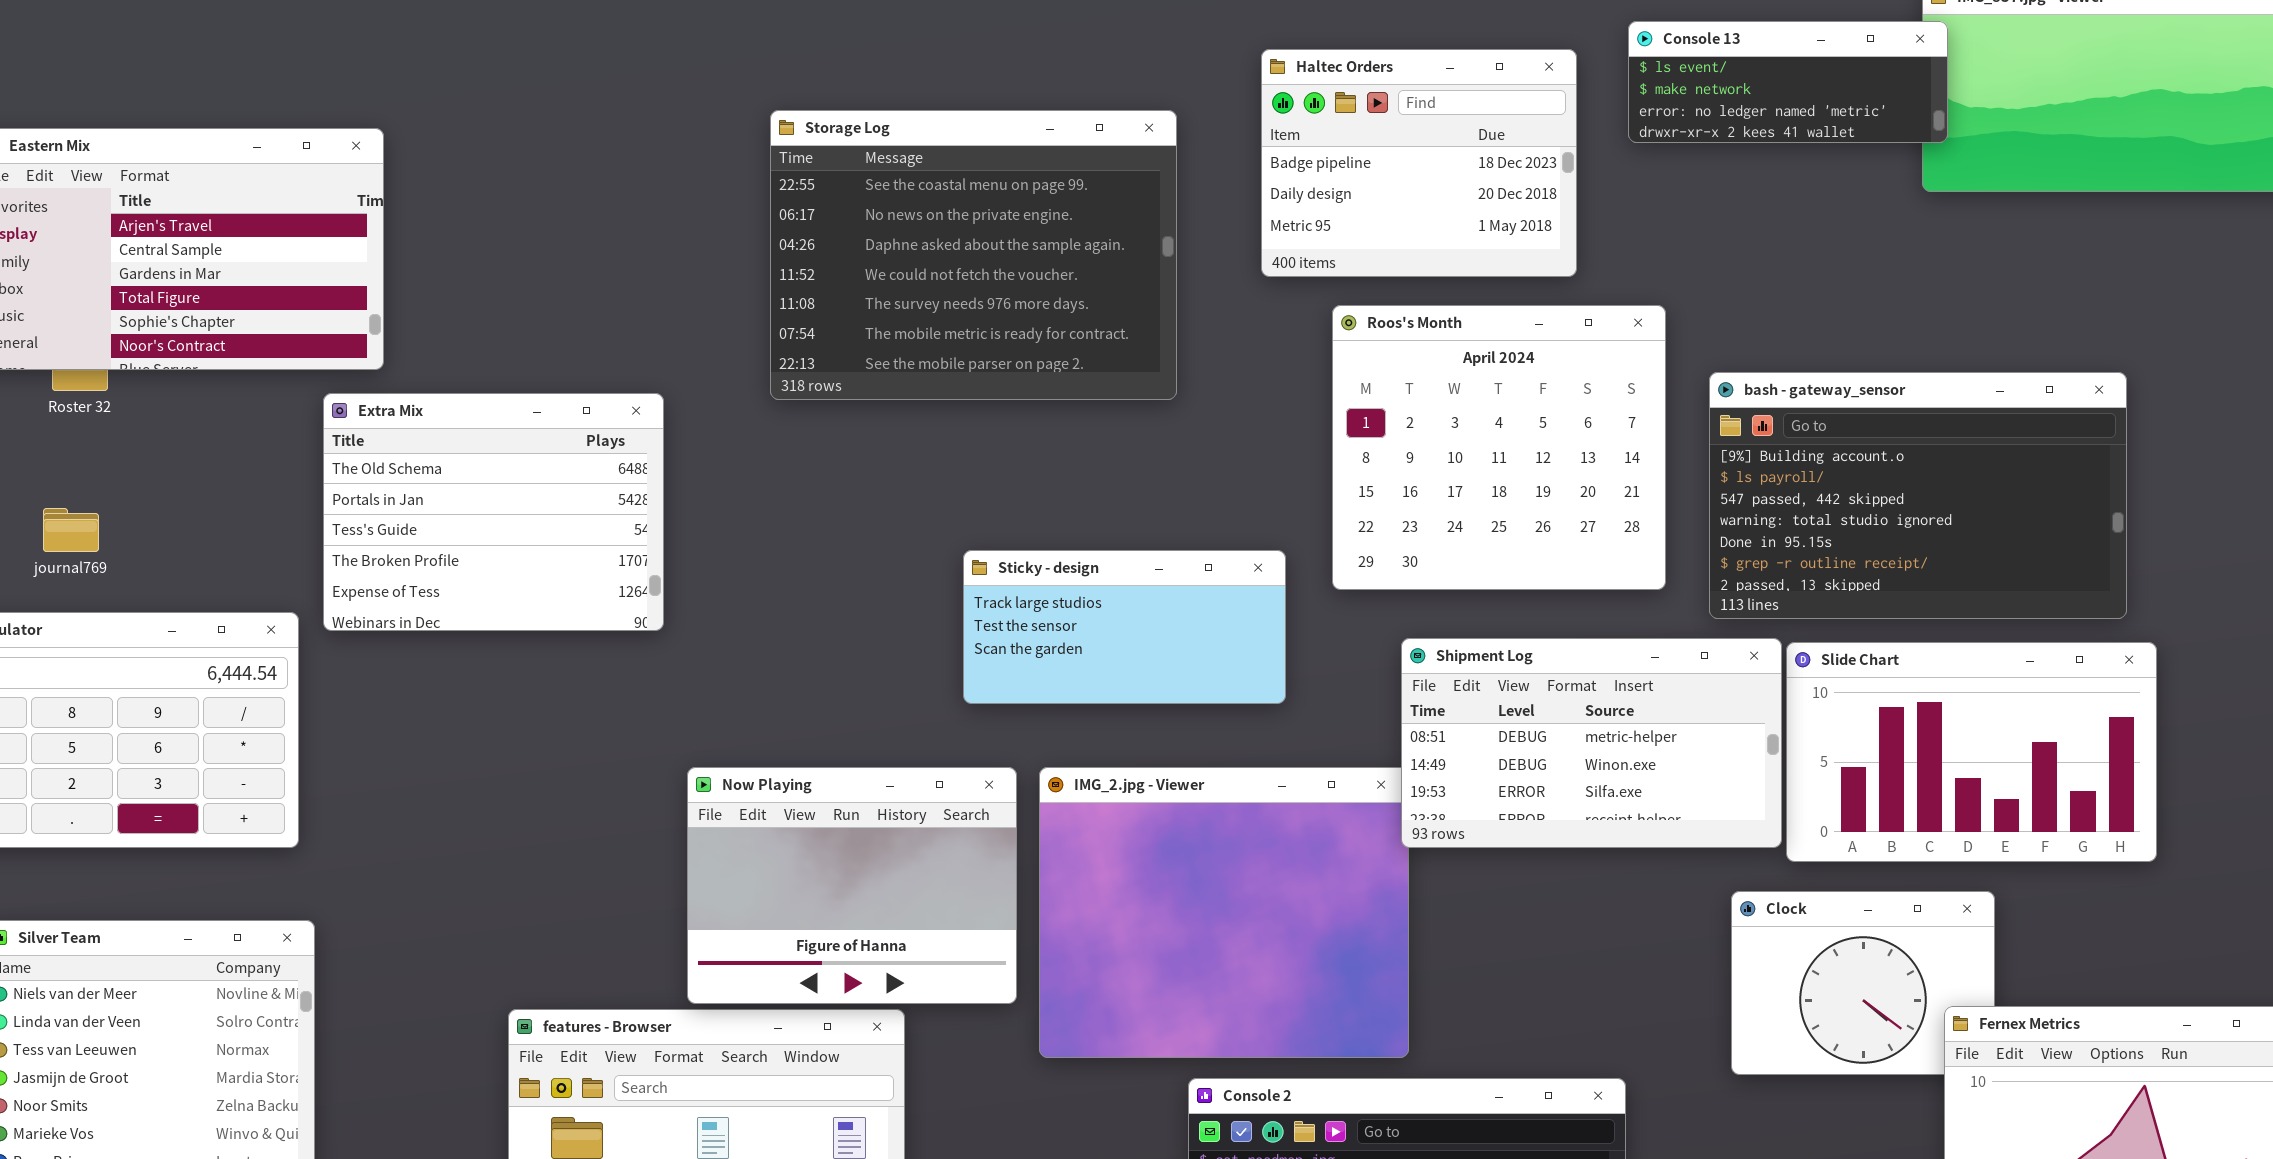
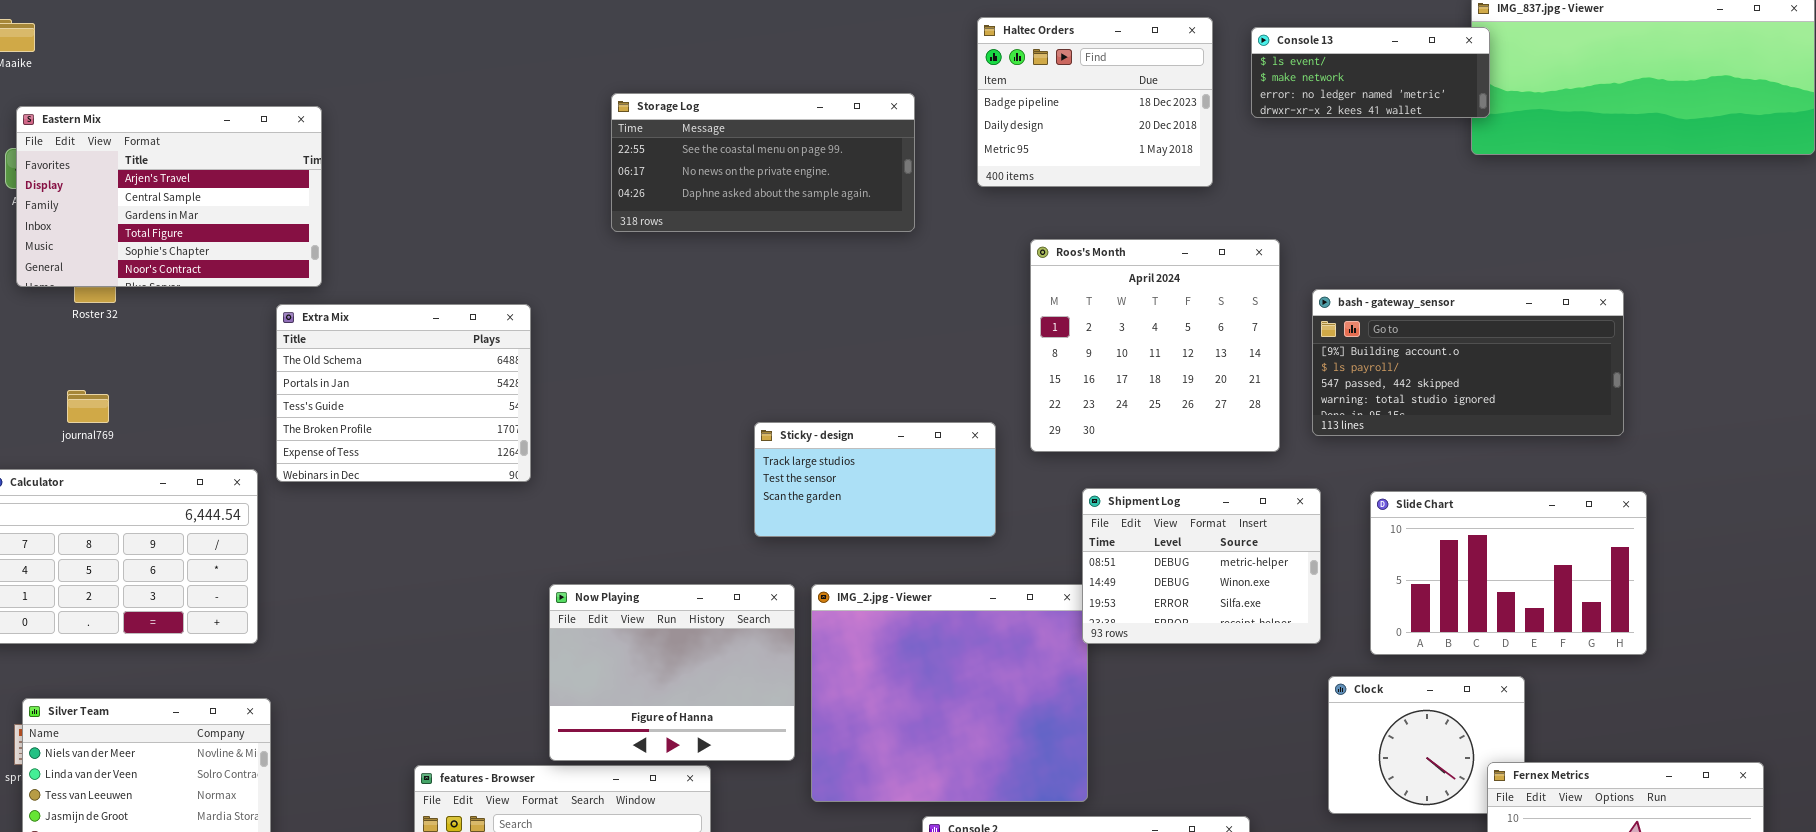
Haltec Orders: [1261,49,1577,277] -> [977,17,1213,187], moved
Storage Log: [770,110,1177,400] -> [611,93,915,232], resized
bash - gateway_sensor: [1709,372,2127,619] -> [1312,289,1624,436], resized
Shipment Log: [1401,638,1782,848] -> [1082,488,1321,644], resized

